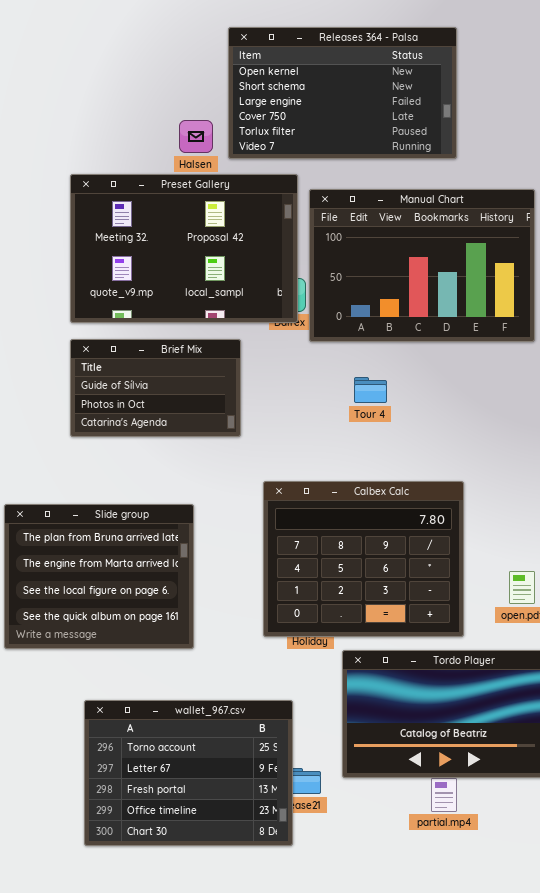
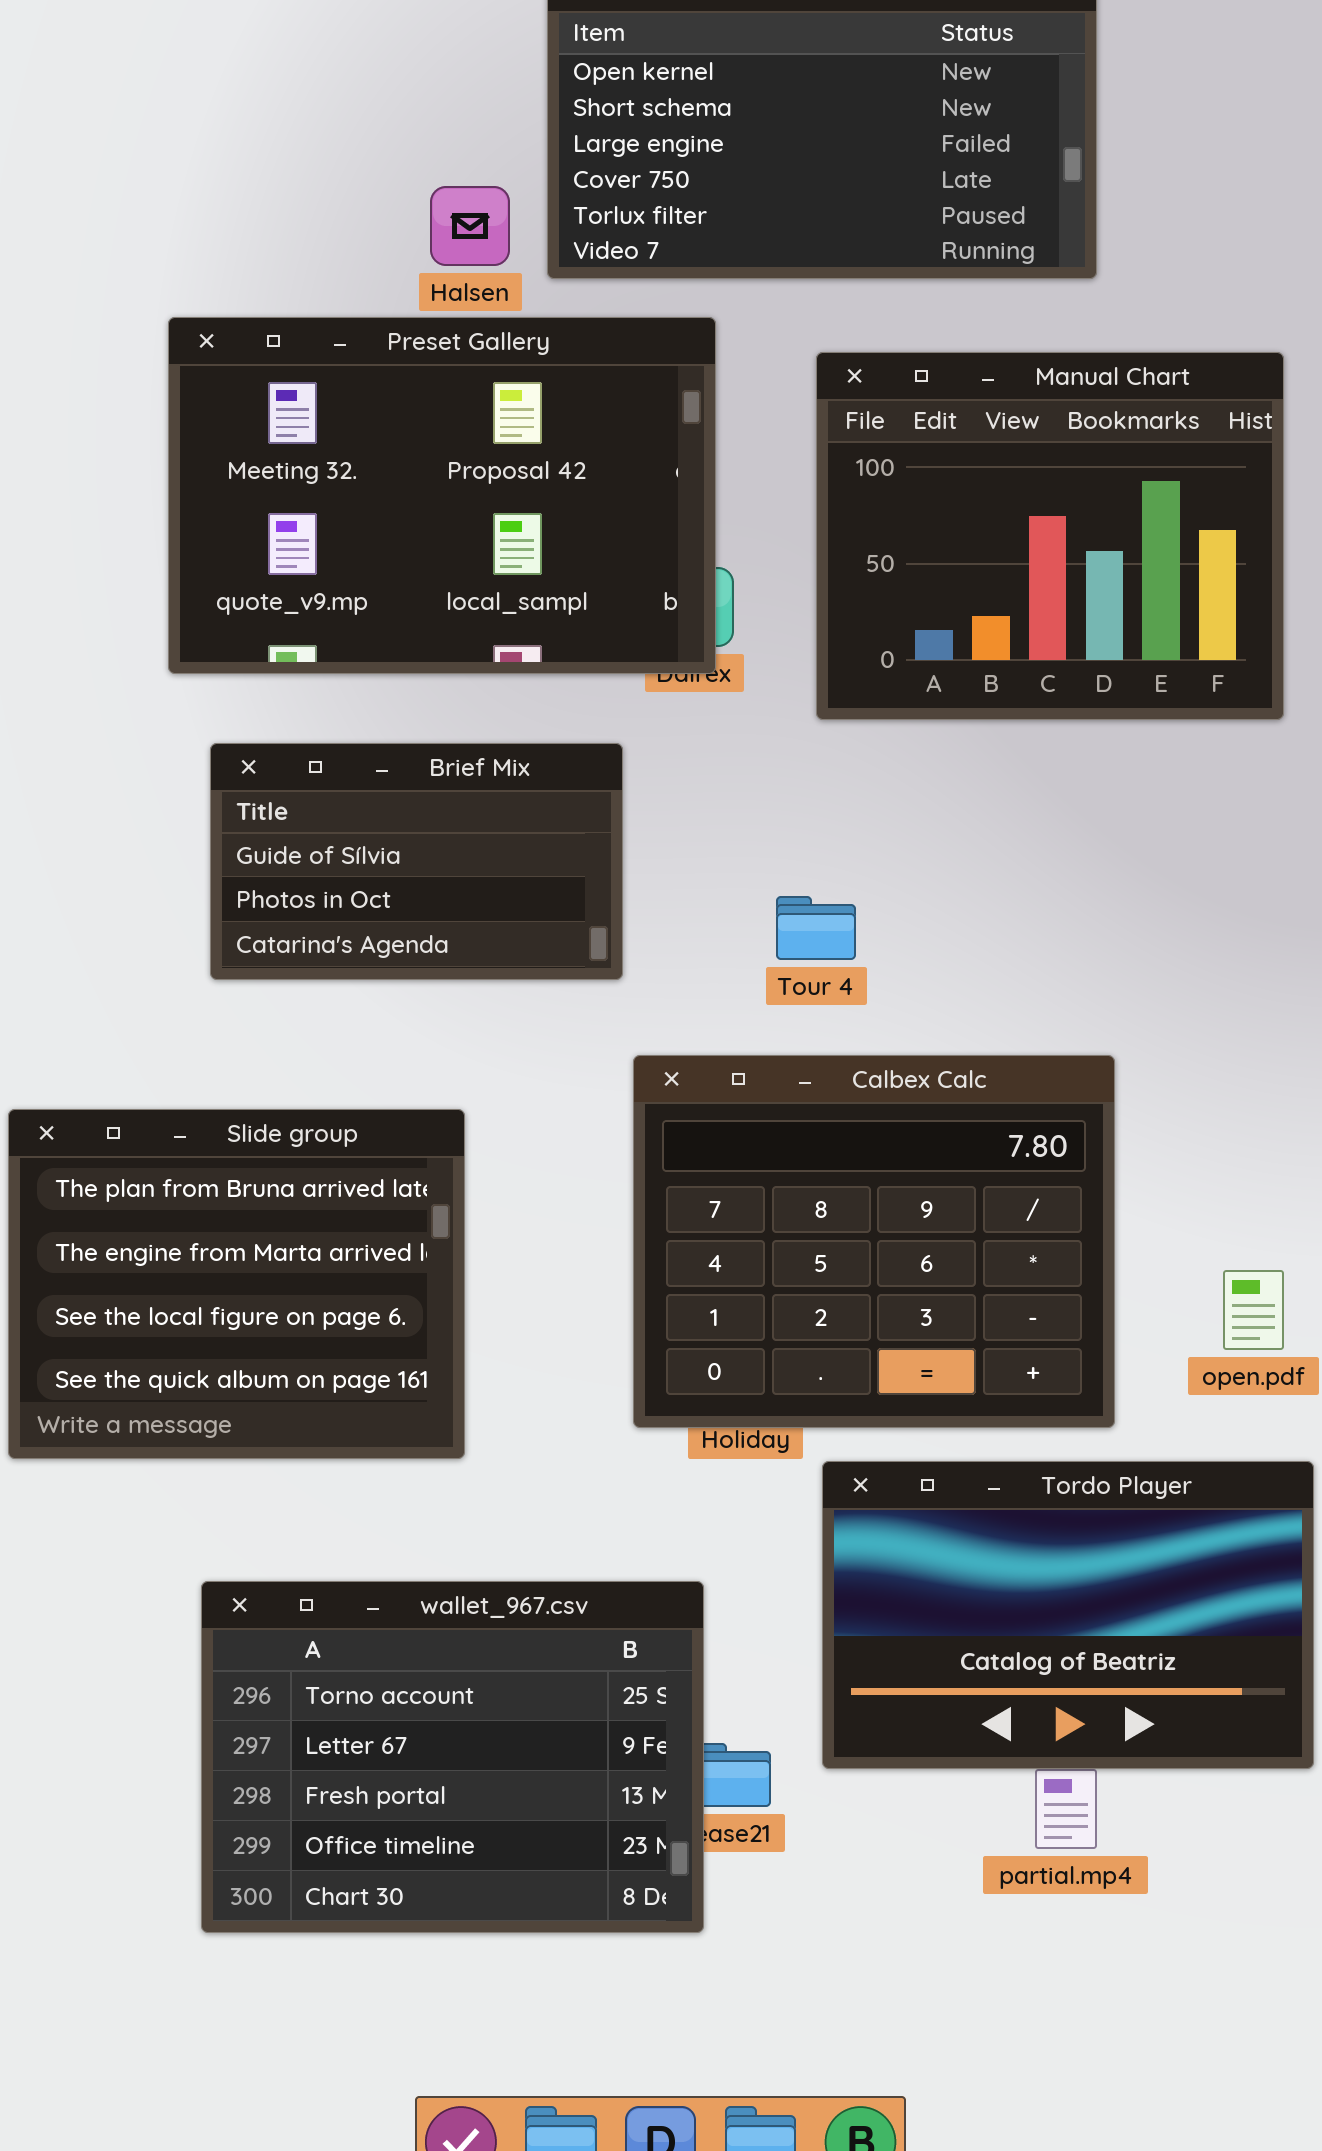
Manual Chart: [309,189,535,342] -> [816,352,1284,720], resized
Brief Mix: [70,339,241,437] -> [210,743,623,980], moved
Tour 4: [354,377,387,403] -> [776,896,856,960], moved

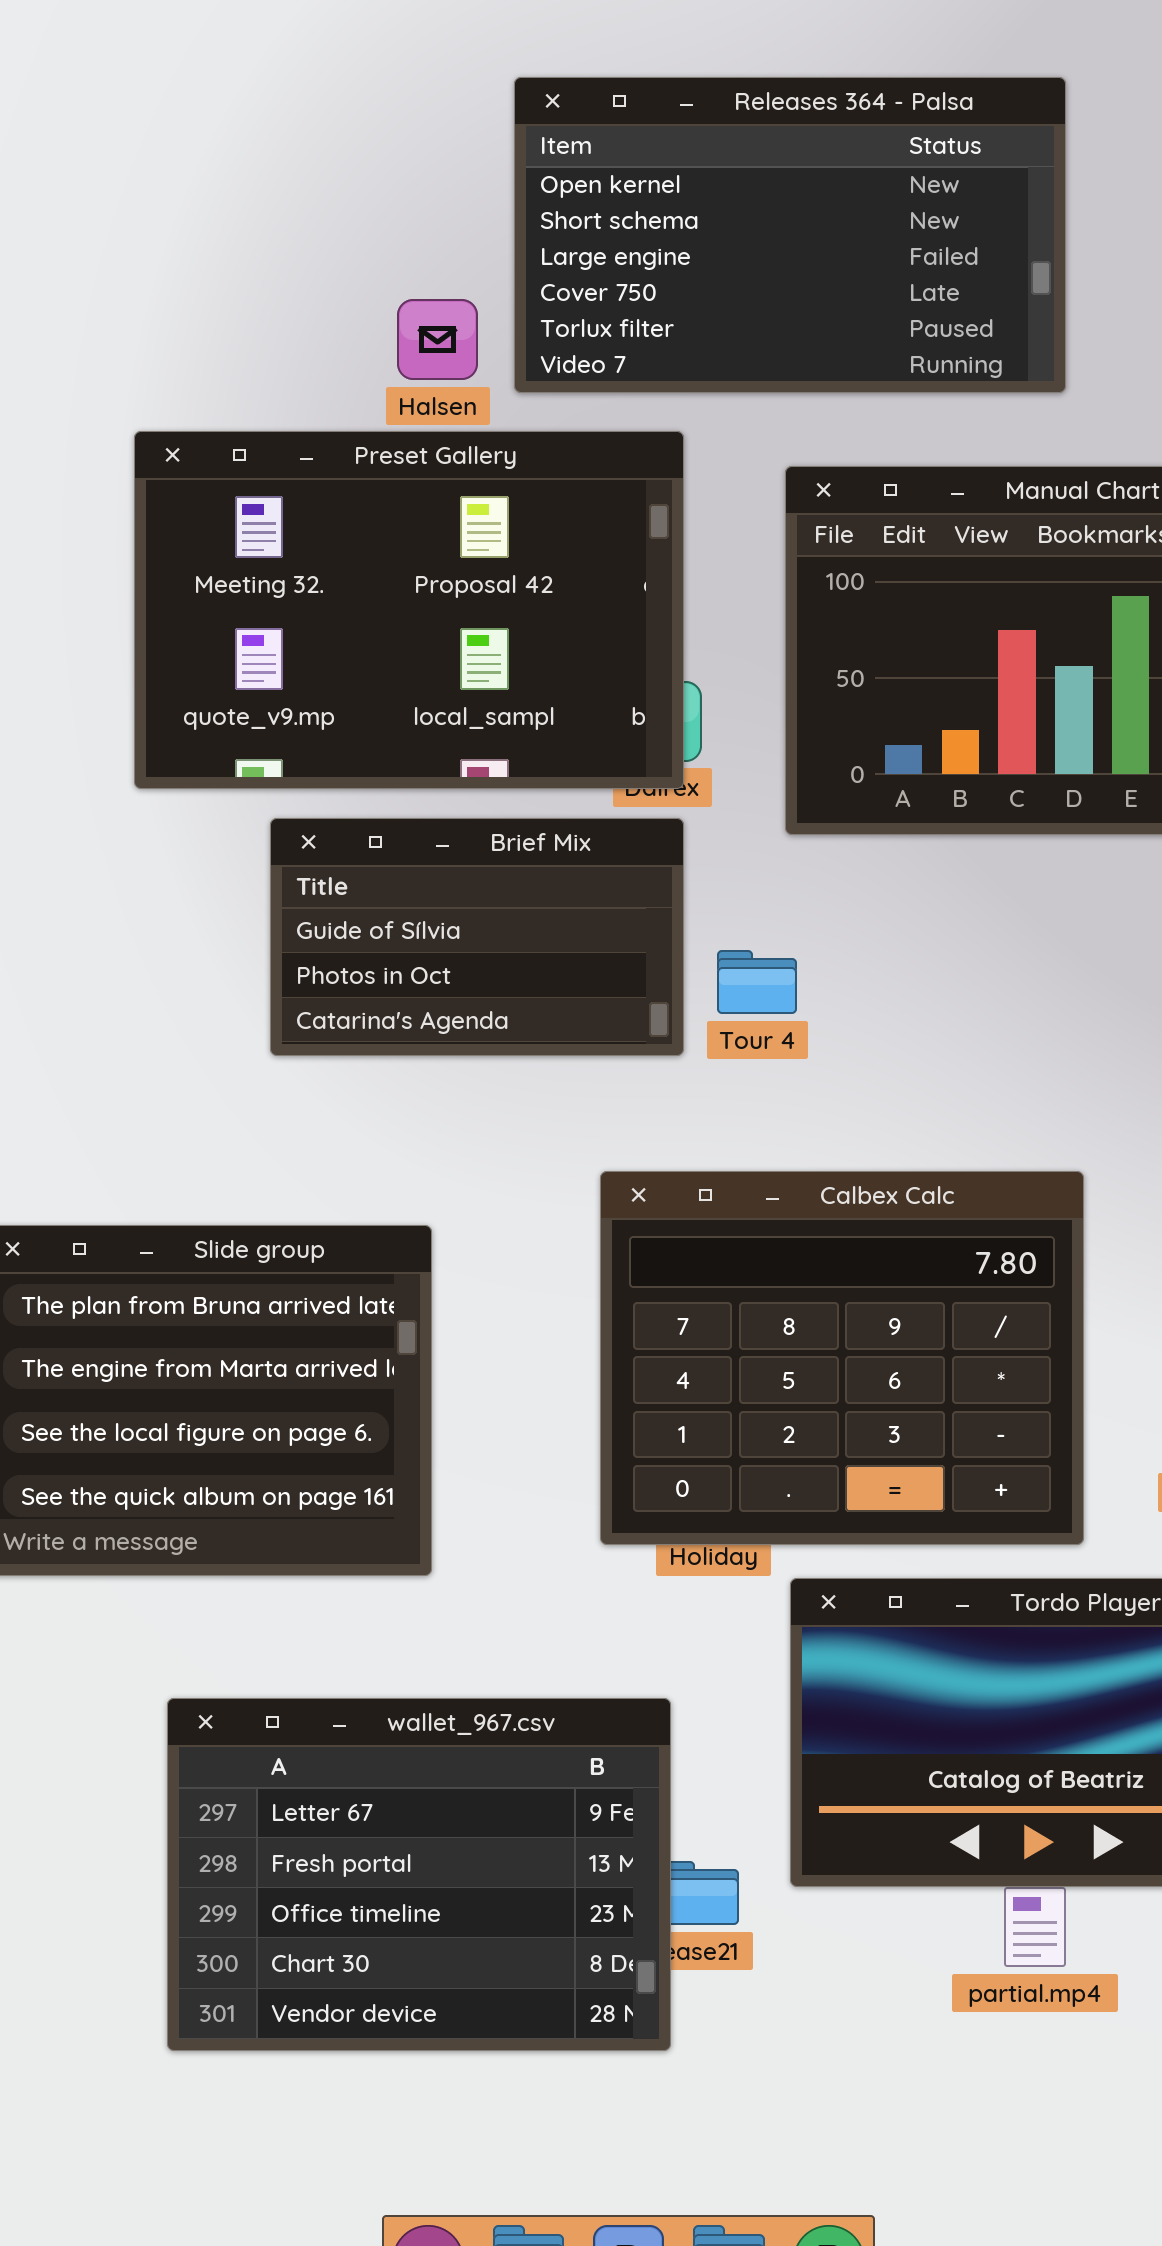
Brief Mix: [210,743,623,980] -> [270,818,684,1056], moved
Tour 4: [776,896,856,960] -> [717,950,797,1014], moved
wallet_967.csv: [201,1581,704,1933] -> [167,1698,671,2051], scrolled down 1 row

